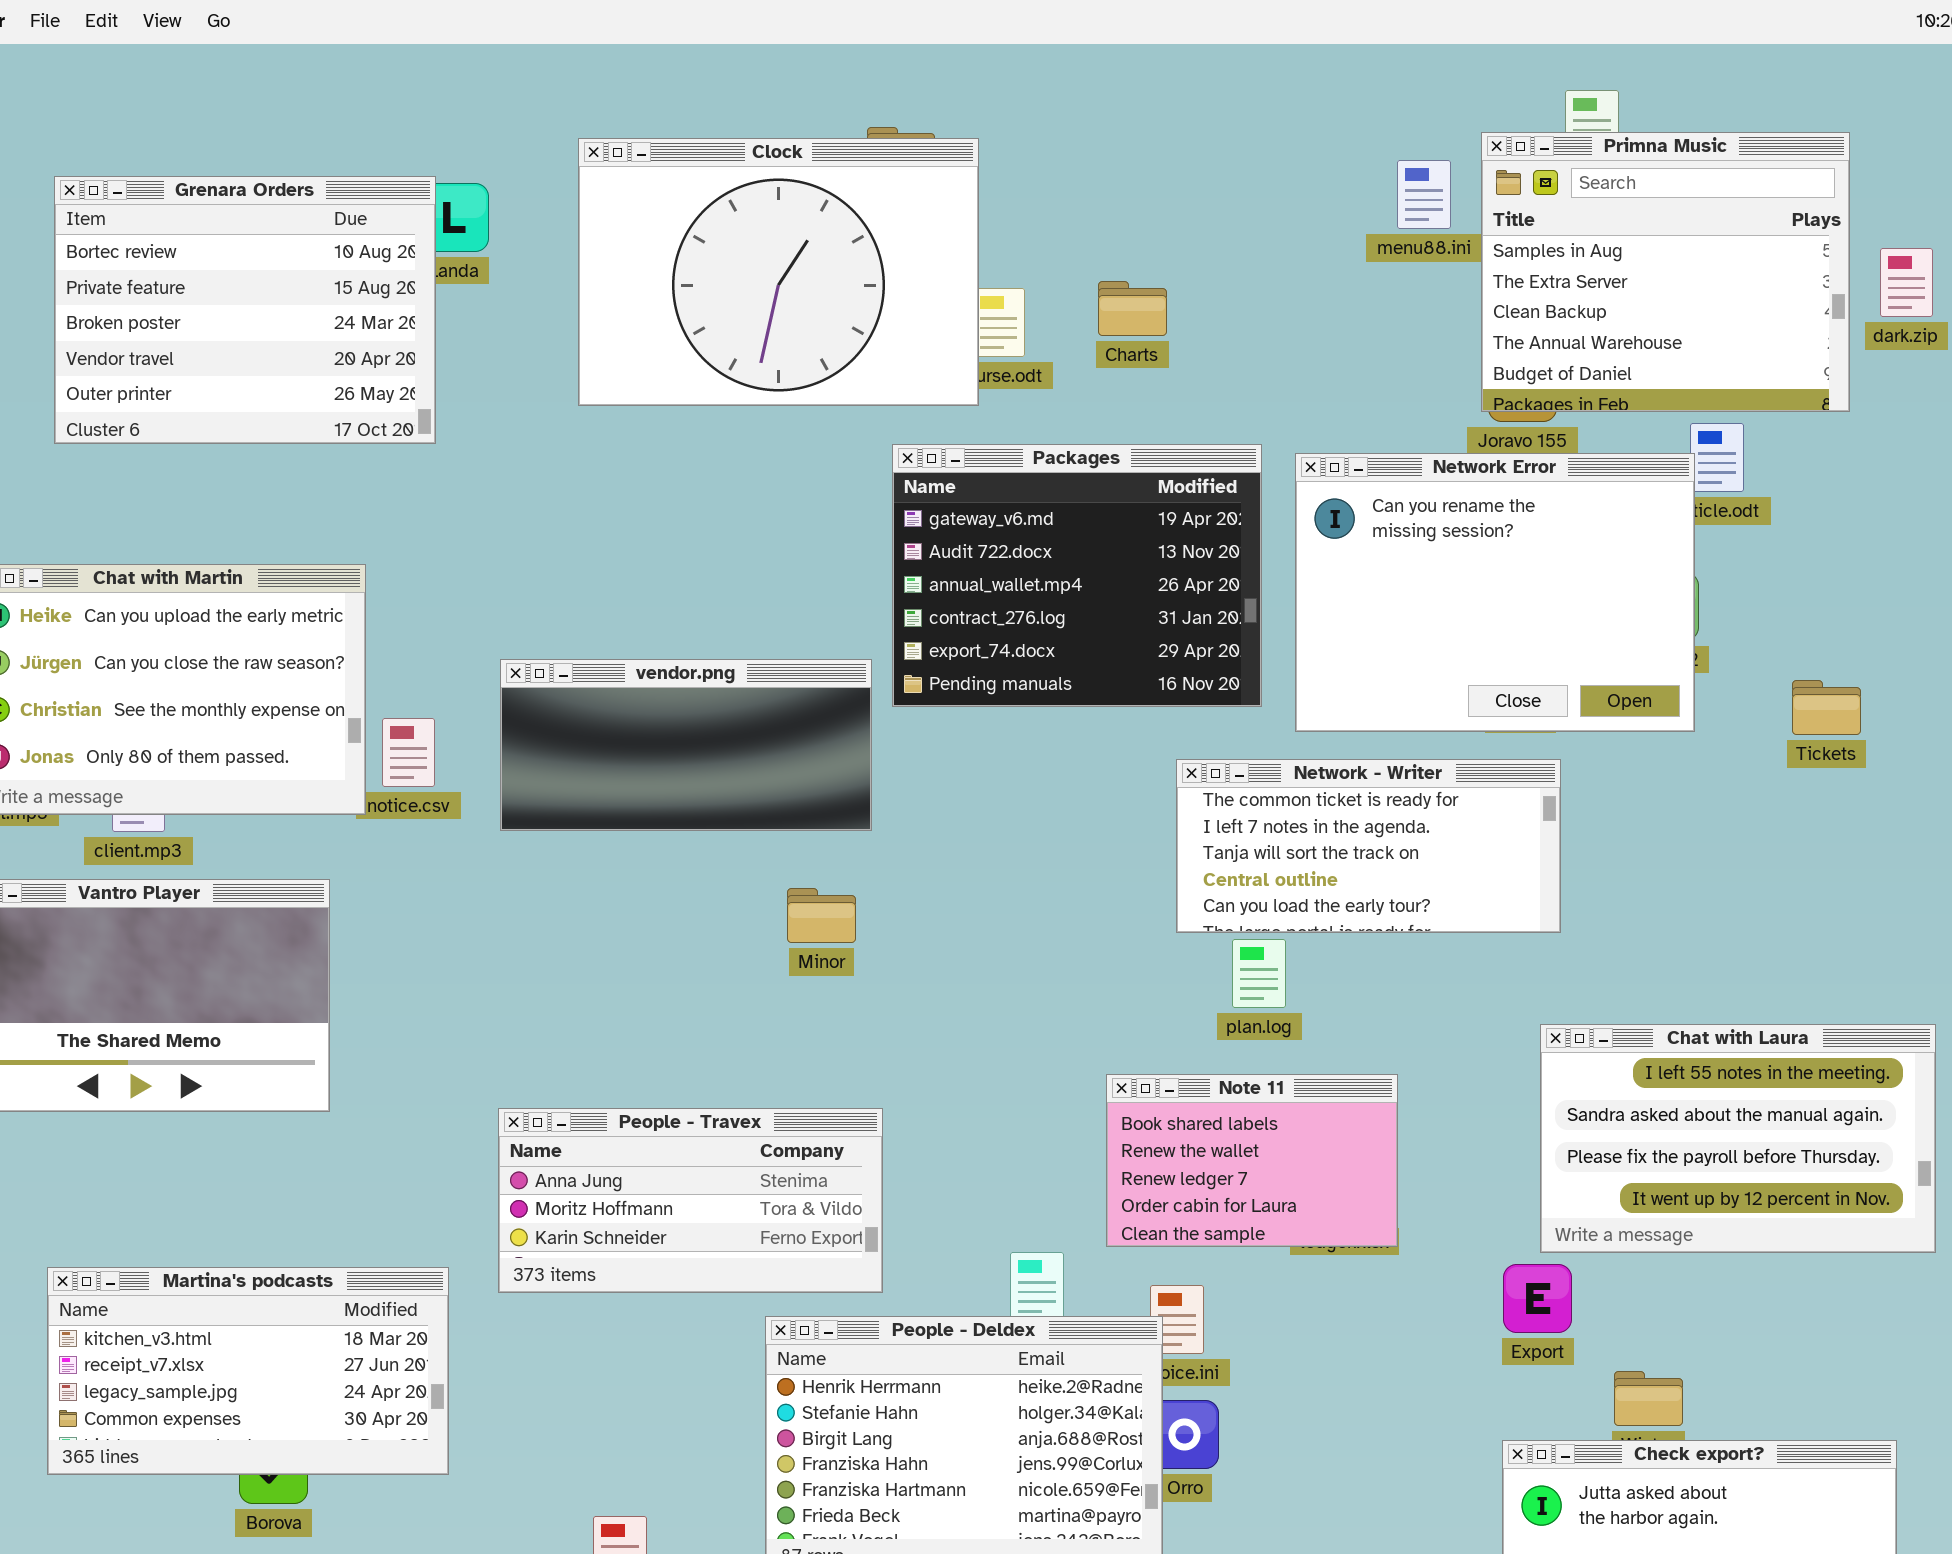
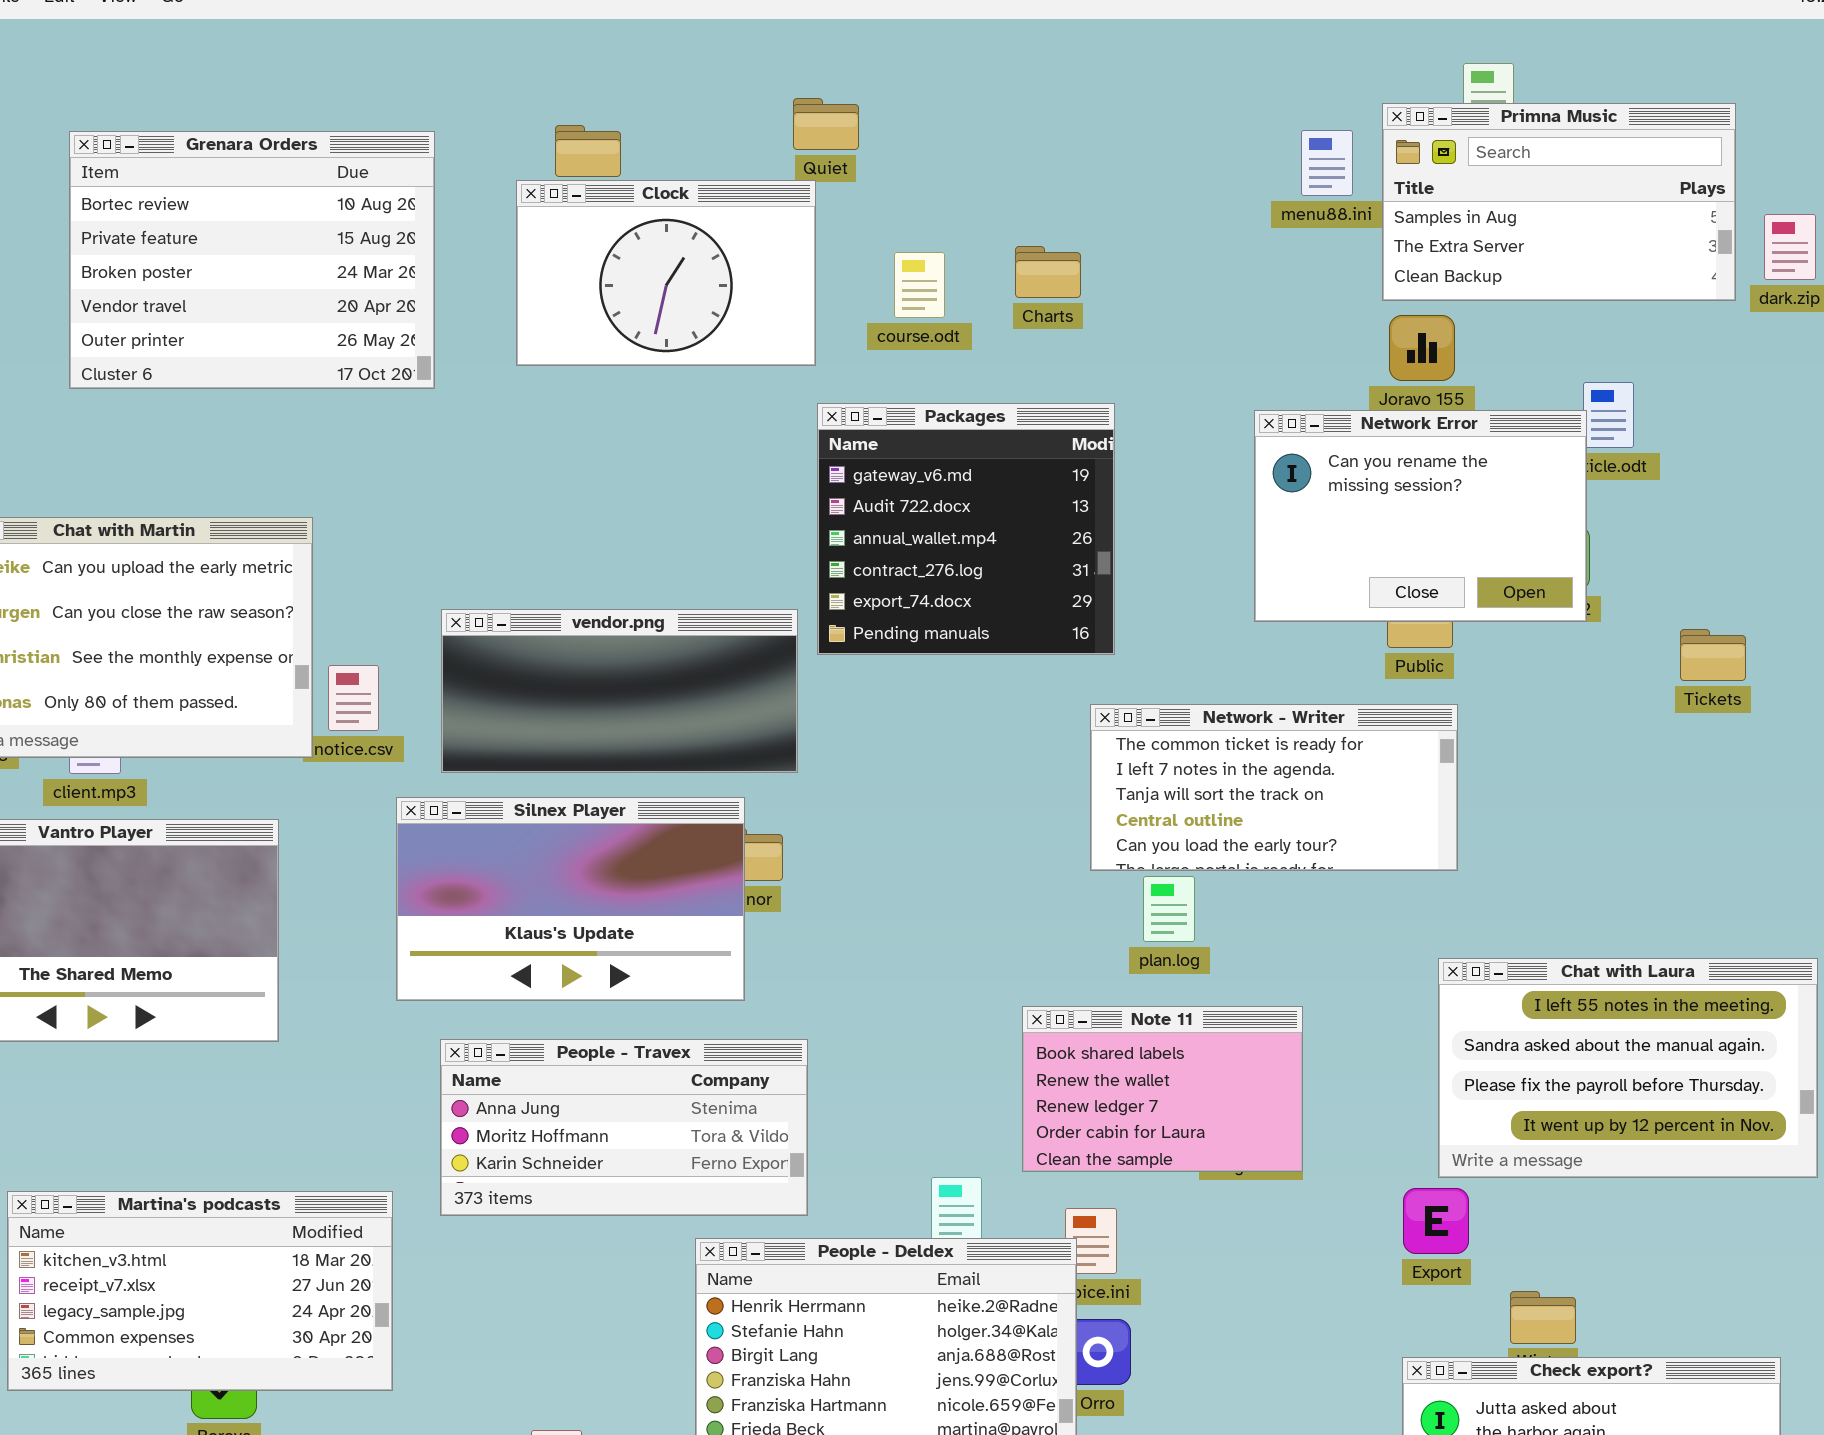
Primna Music: [1481,132,1850,412] -> [1382,103,1736,301], resized
Clock: [578,138,979,406] -> [516,180,816,366], resized
Grenara Orders: [54,176,436,444] -> [69,131,435,389], moved
Packages: [892,444,1262,707] -> [817,403,1115,655], resized
Network Error: [1295,453,1695,732] -> [1254,410,1587,622], resized
Silnex Player: none -> [396,797,745,1001], opened

